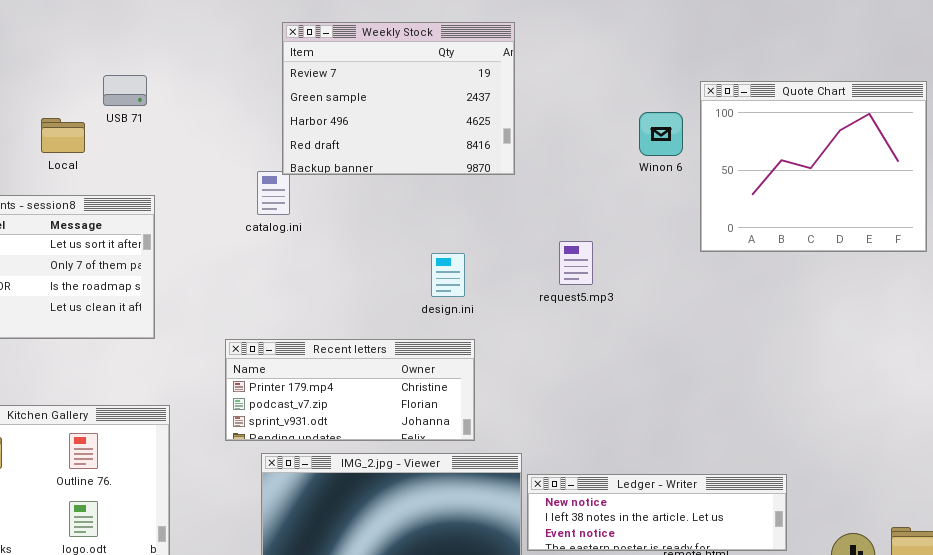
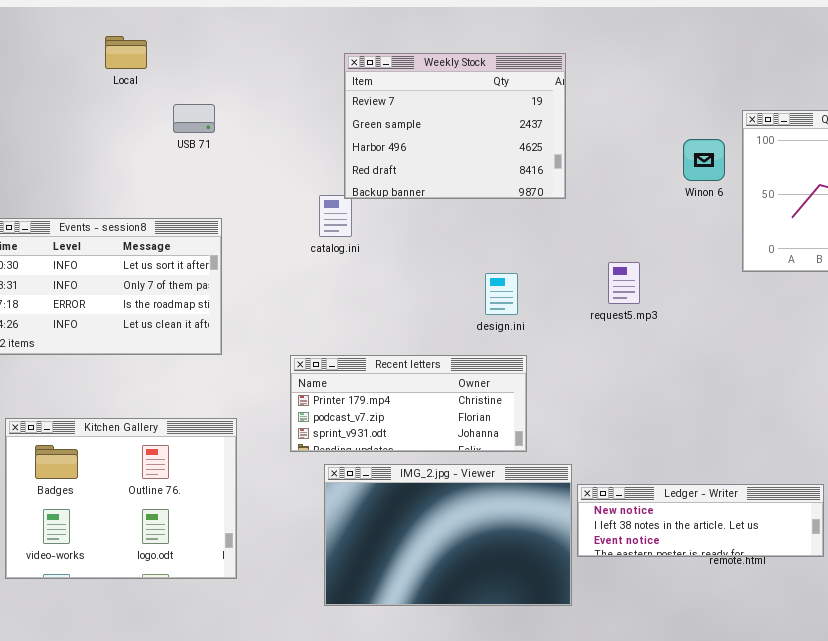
Local: [41,118,85,153] -> [105,36,147,69], moved

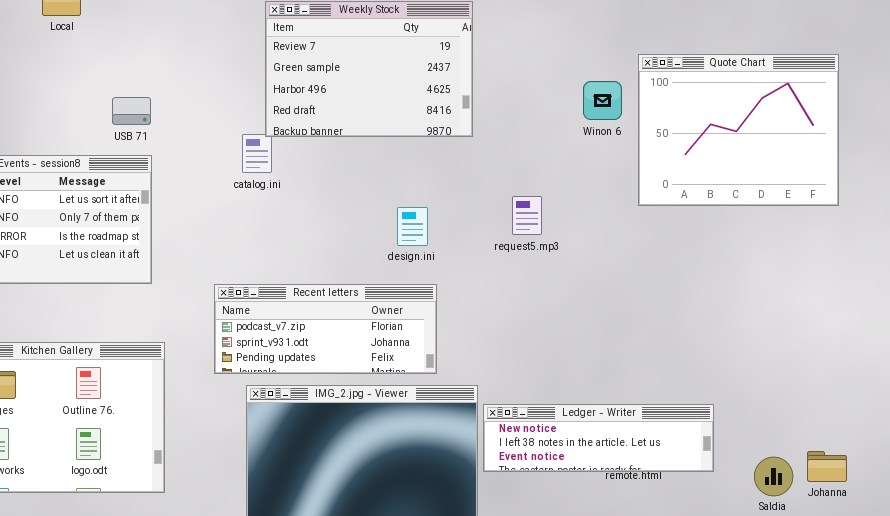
USB 71: [173,104,215,133] -> [112,97,151,125], moved
Recent letters: [290,355,527,452] -> [214,284,437,374], scrolled down 1 row

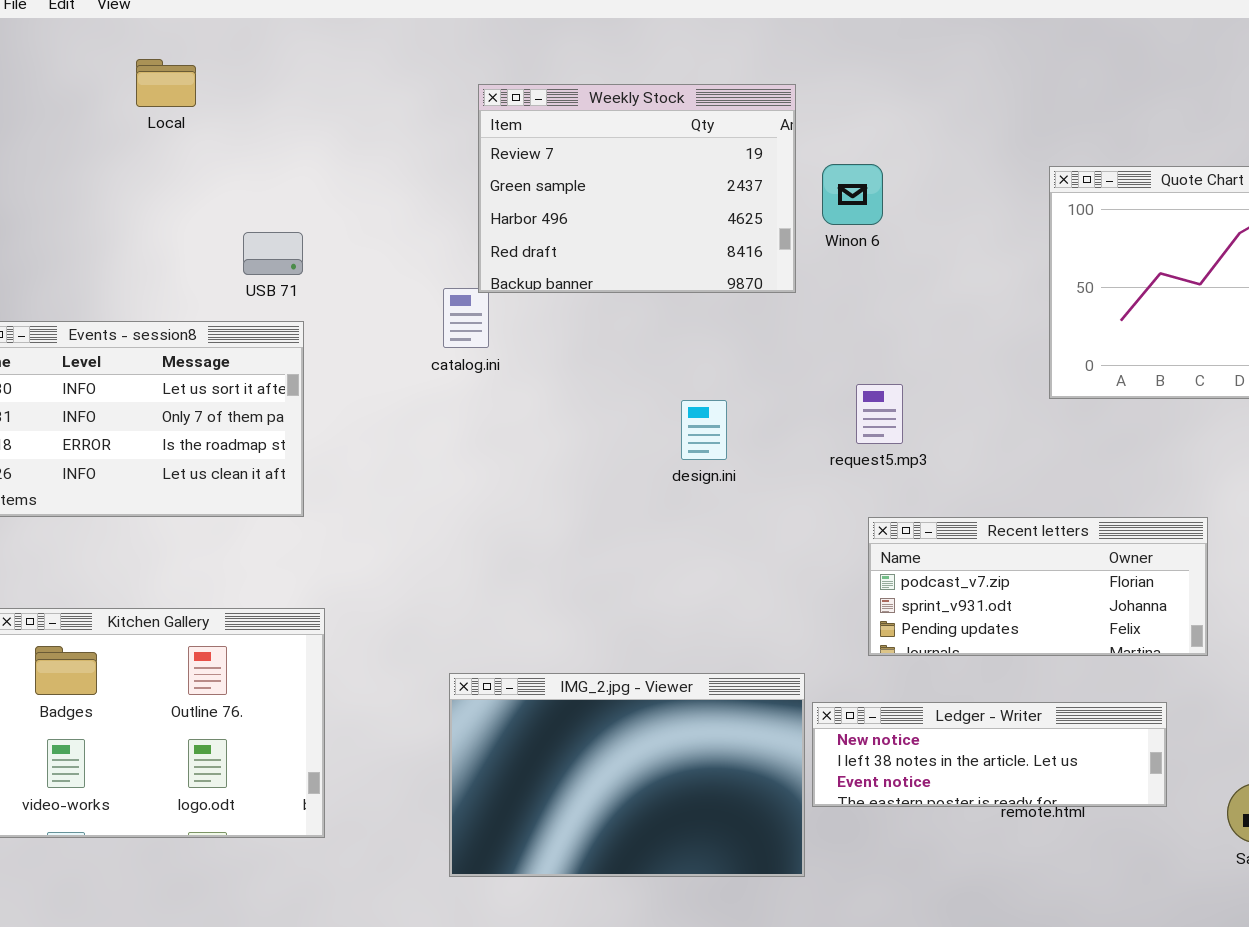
Winon 6: [583,81,622,120] -> [822,164,883,225], moved
Recent letters: [214,284,437,374] -> [868,517,1208,656], moved

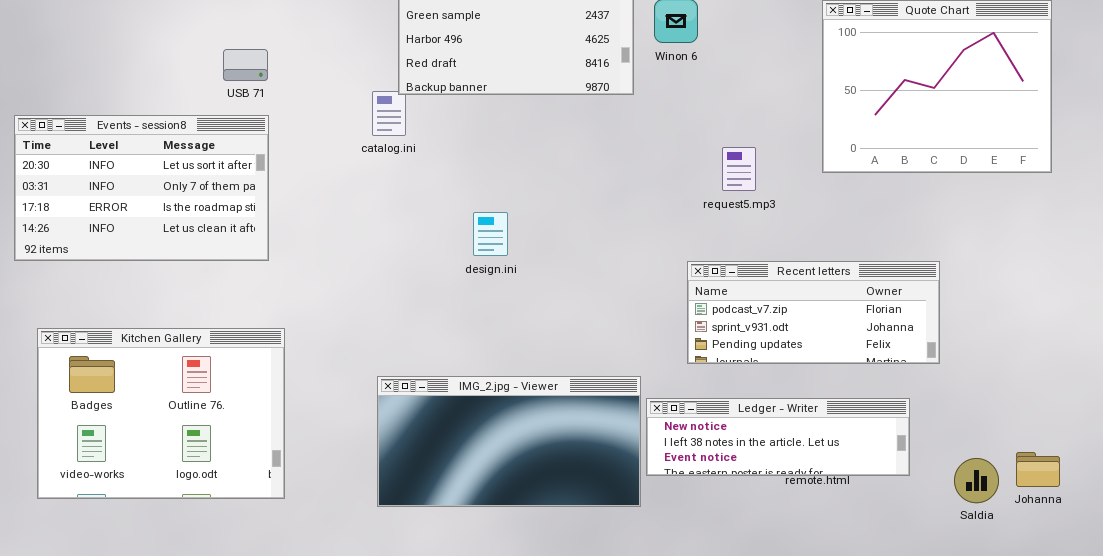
request5.mp3: [856,384,903,444] -> [722,147,756,191], moved
design.ini: [681,400,727,460] -> [473,212,508,256], moved
IMG_2.jpg - Viewer: [449,673,805,877] -> [377,376,641,507], resized

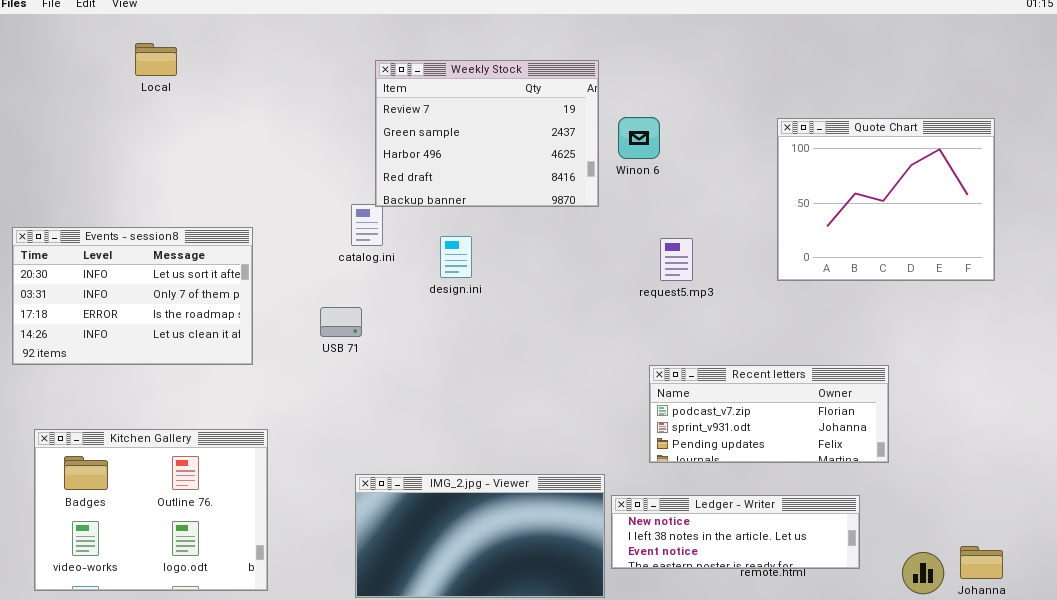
USB 71: [223,49,268,81] -> [320,307,362,337], moved
request5.mp3: [722,147,756,191] -> [660,238,693,281], moved
design.ini: [473,212,508,256] -> [440,236,472,278], moved

